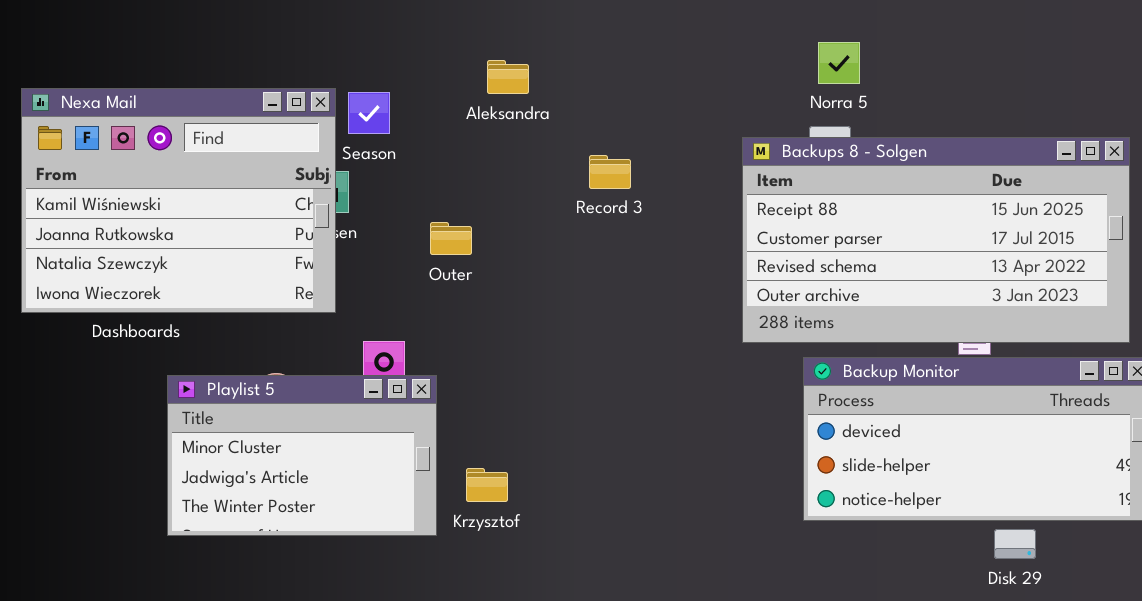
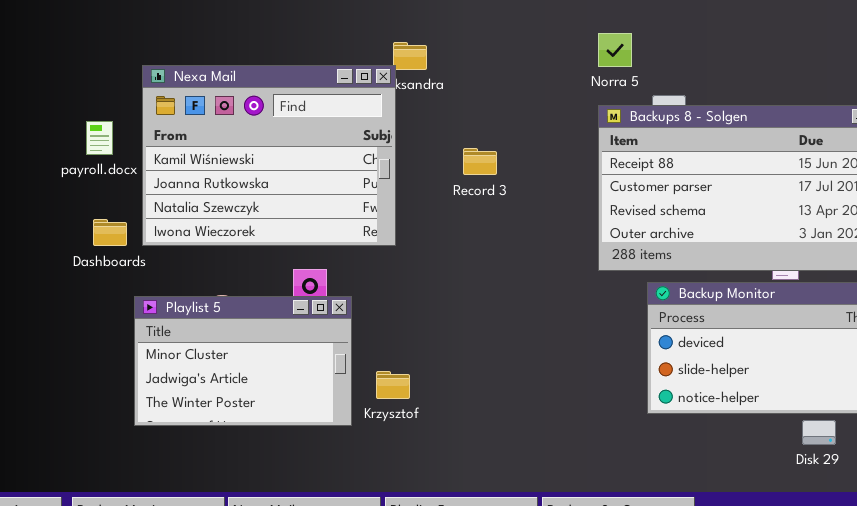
Norra 5: [818,42,860,84] -> [598,33,632,67], moved
Nexa Mail: [21,88,336,313] -> [142,65,396,246], moved
Record 3: [589,155,631,189] -> [463,148,497,175], moved

